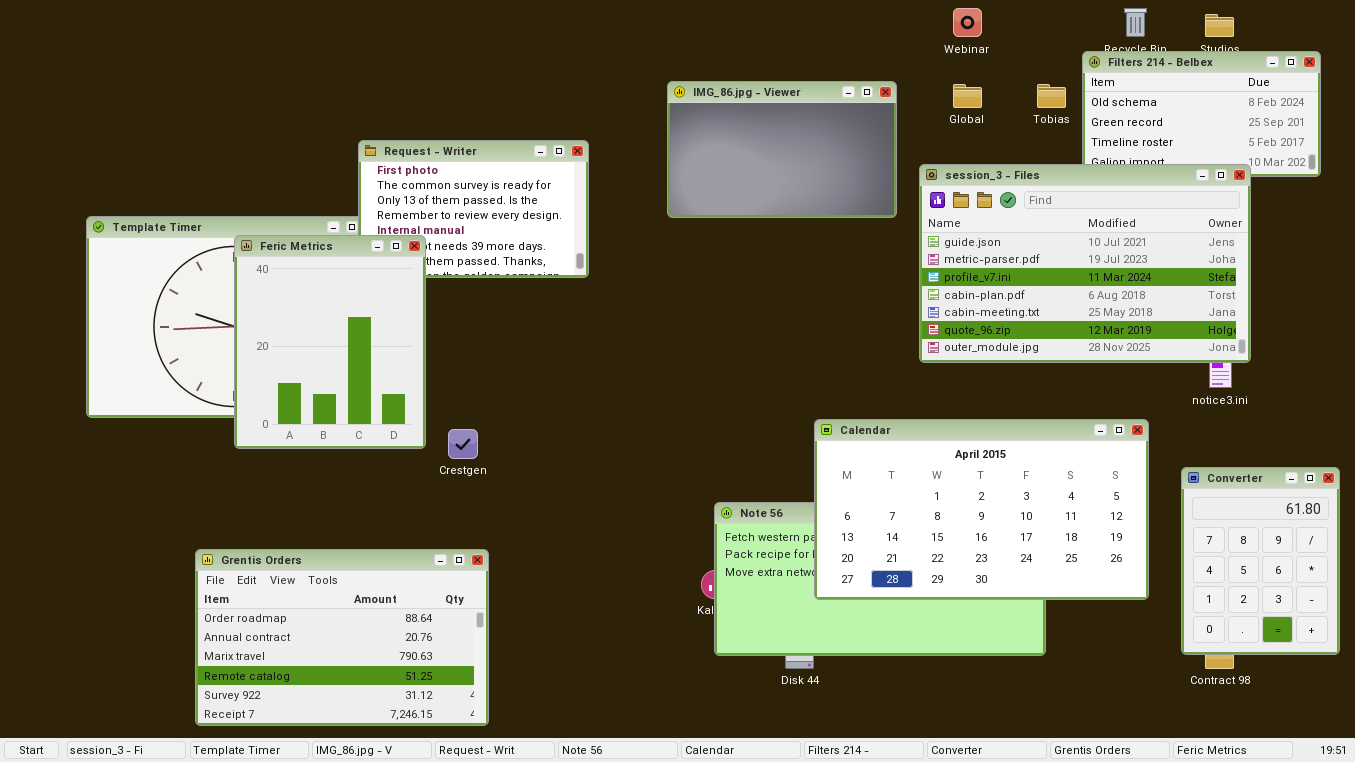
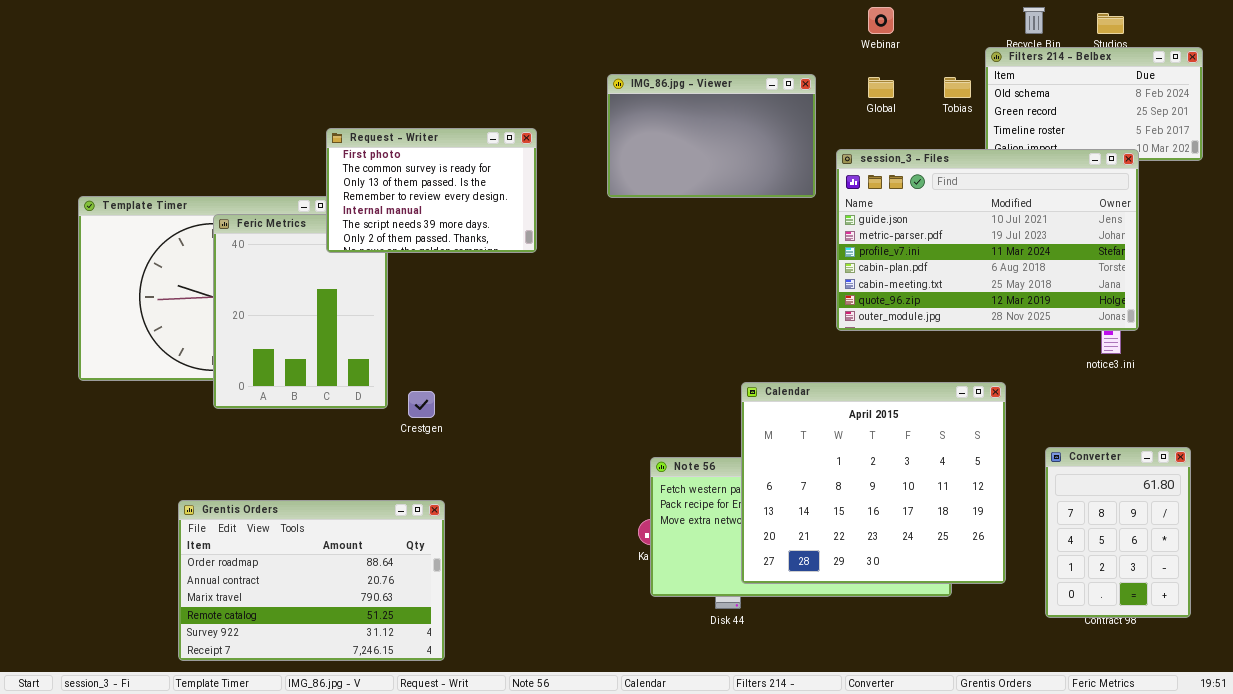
Request - Writer: [358,140,589,278] -> [326,128,537,253], raised
Calendar: [814,419,1149,600] -> [741,382,1006,584], resized
Converter: [1181,467,1340,655] -> [1045,447,1191,618], moved

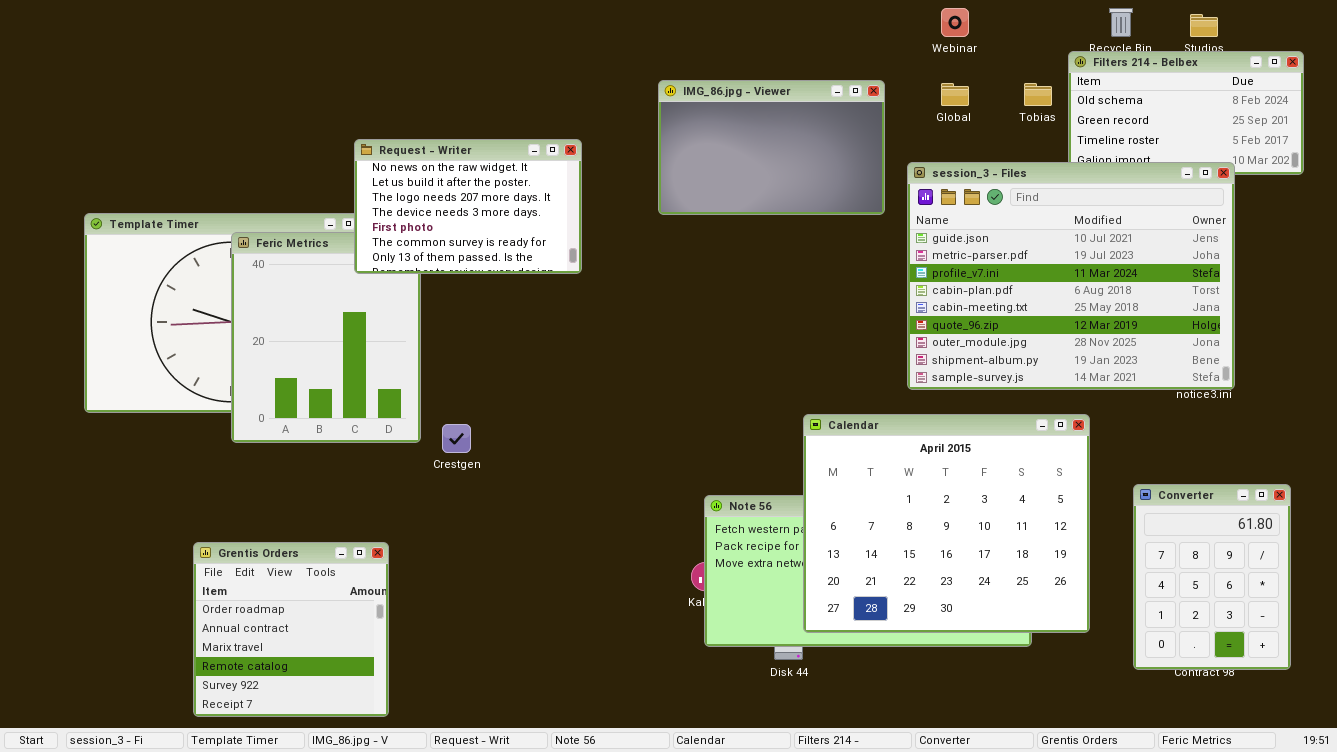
Request - Writer: [326,128,537,253] -> [354,139,582,274], scrolled up 4 rows
session_3 - Files: [836,149,1139,331] -> [907,162,1235,390], resized
Grentis Orders: [178,500,445,661] -> [193,542,389,717], resized

